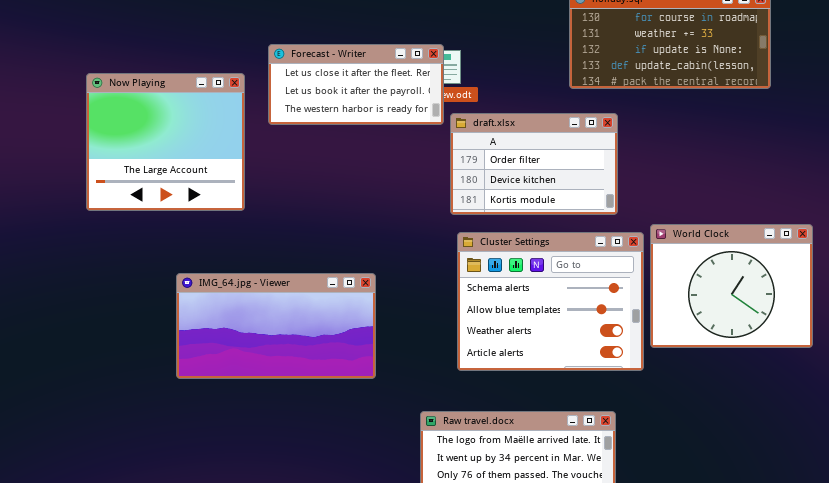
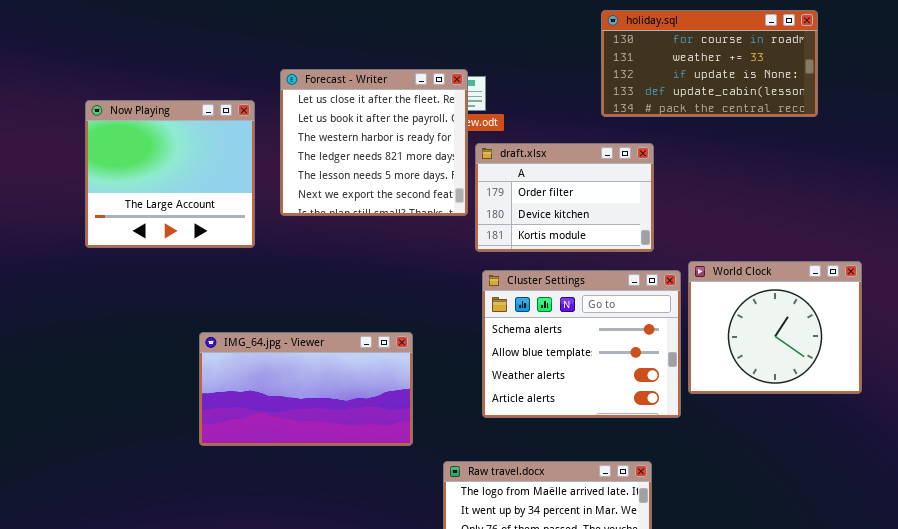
Forecast - Writer: [268,44,444,125] -> [280,69,468,216], resized
IMG_64.jpg - Viewer: [176,273,376,379] -> [199,332,413,446], moved

